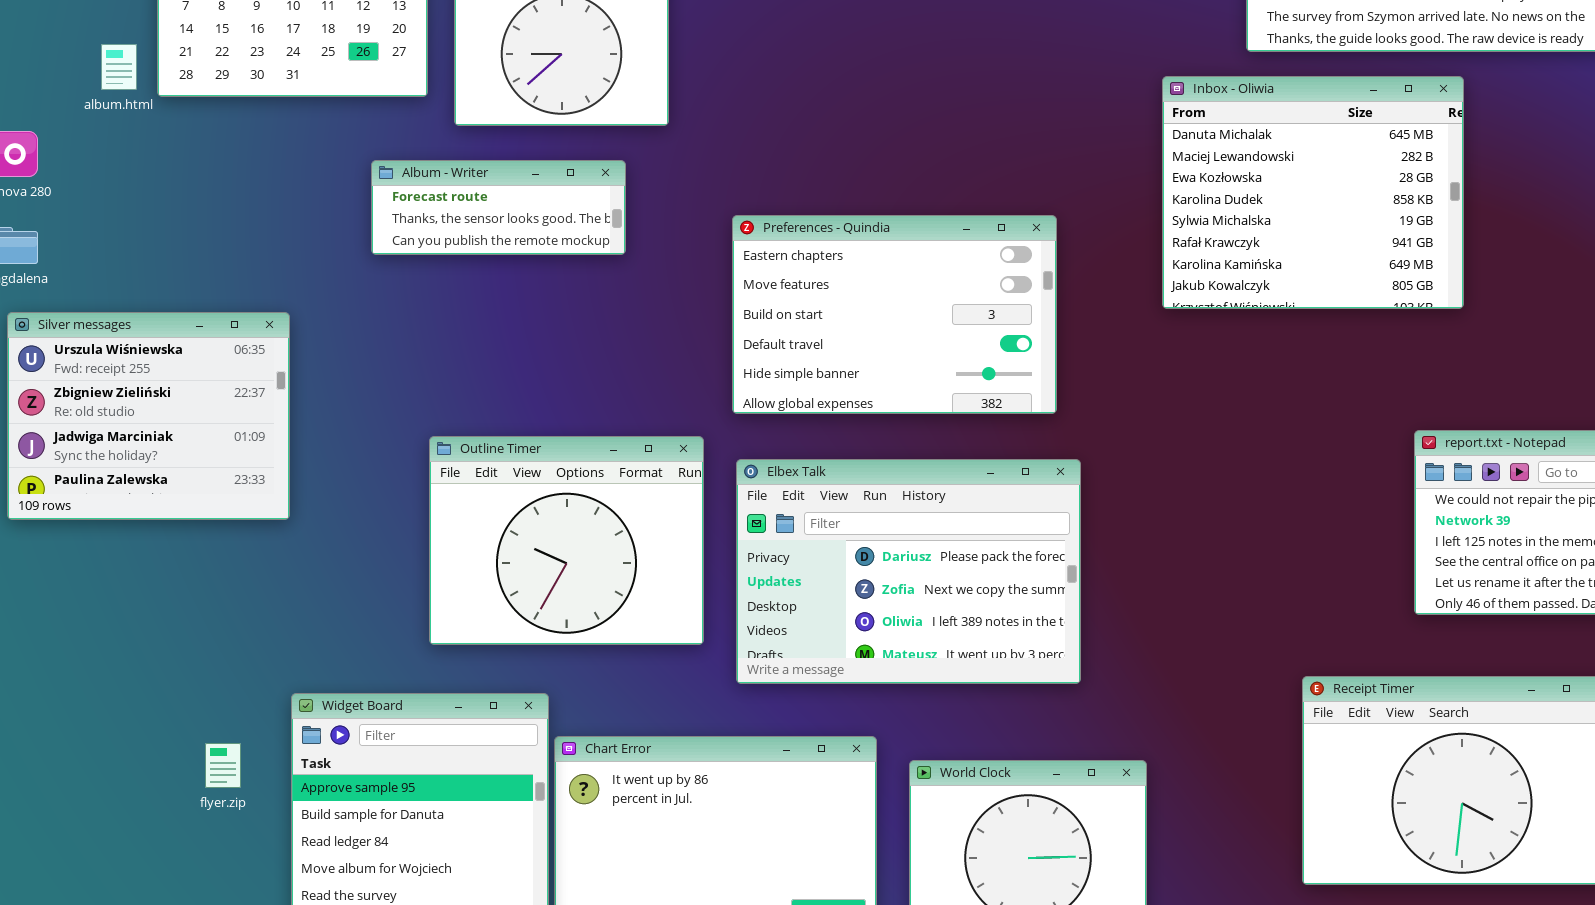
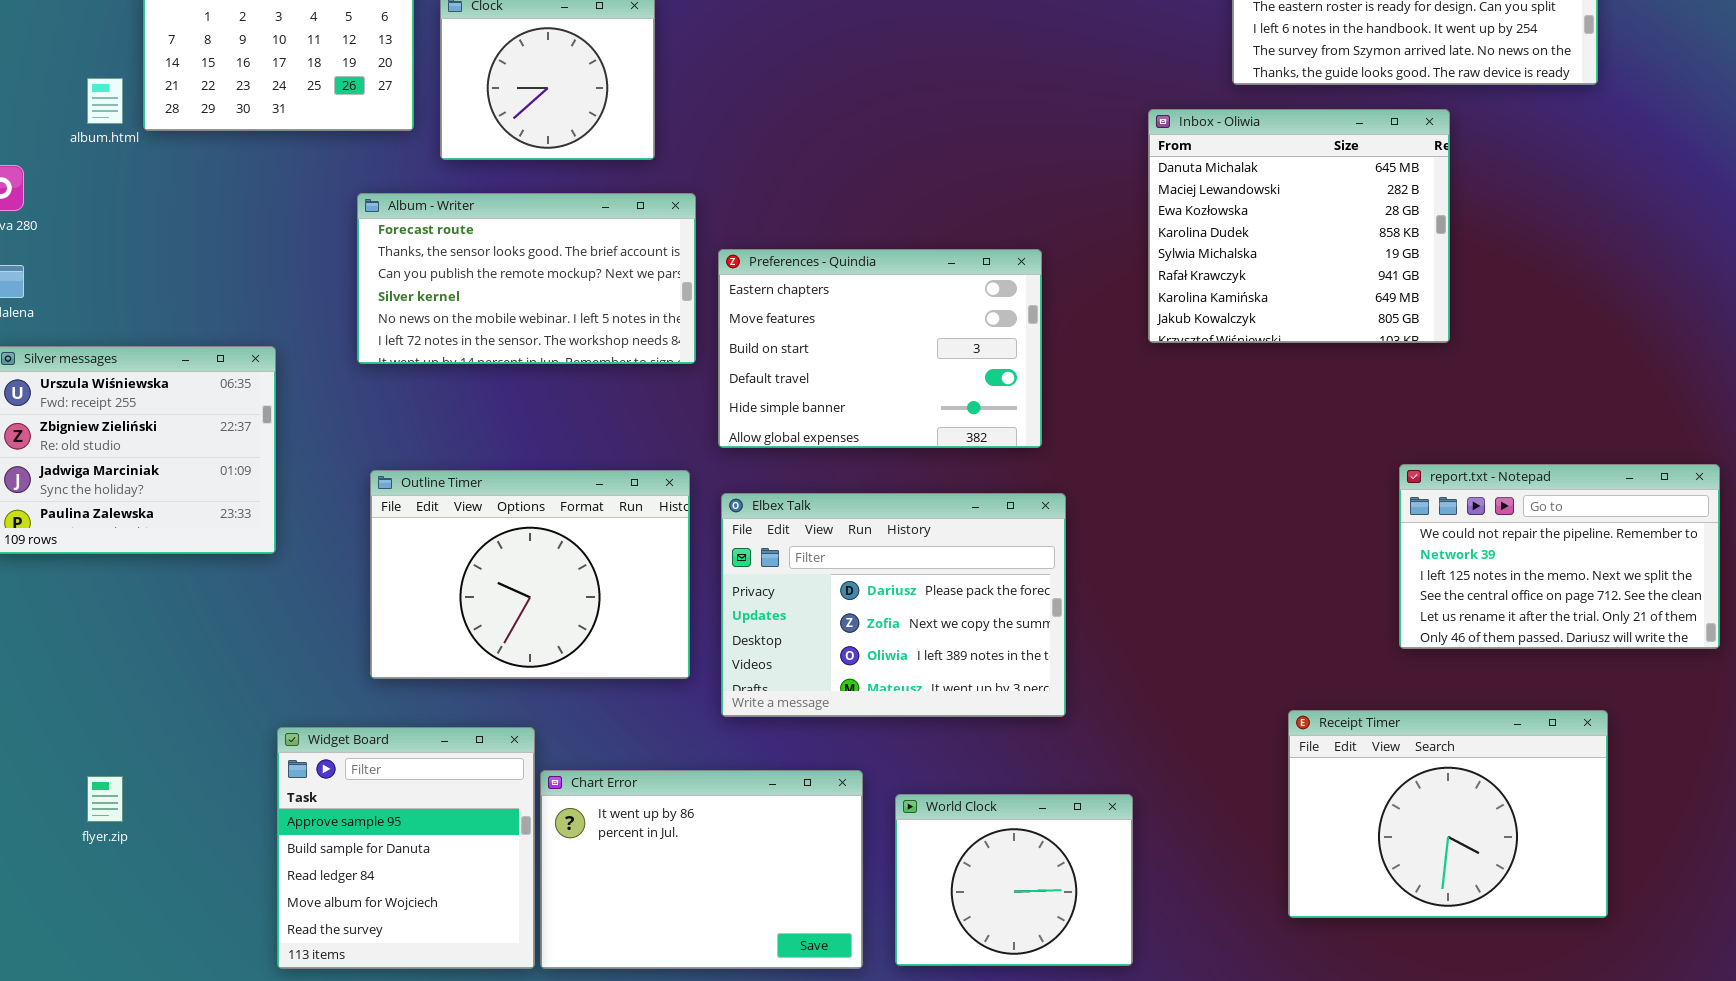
Album - Writer: [371,160,626,255] -> [357,193,696,364], resized
Outline Timer: [429,436,704,645] -> [370,470,690,679], resized
flyer.zip: [205,743,241,788] -> [87,776,123,822], moved

